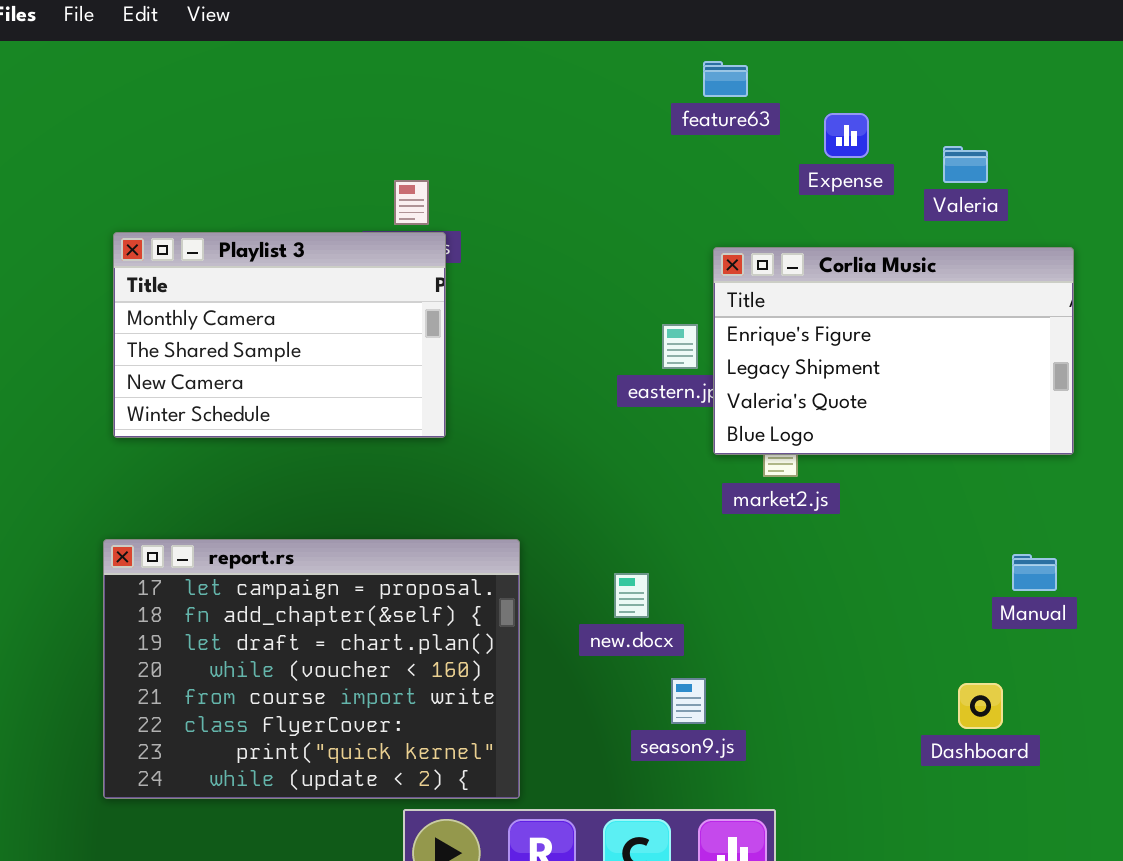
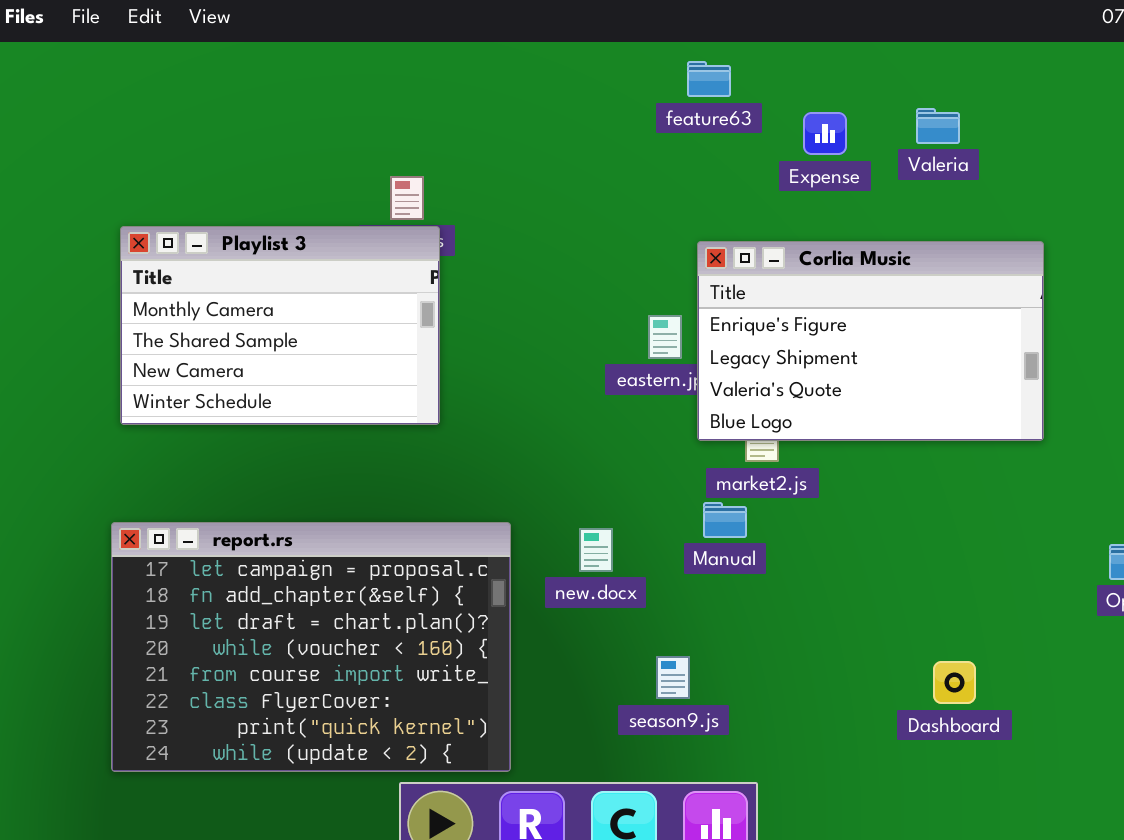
Valeria: [943,146,988,183] -> [916,108,960,144], moved
Manual: [1012,554,1057,591] -> [703,502,747,538], moved
new.docx: [614,573,649,618] -> [579,528,613,572], moved

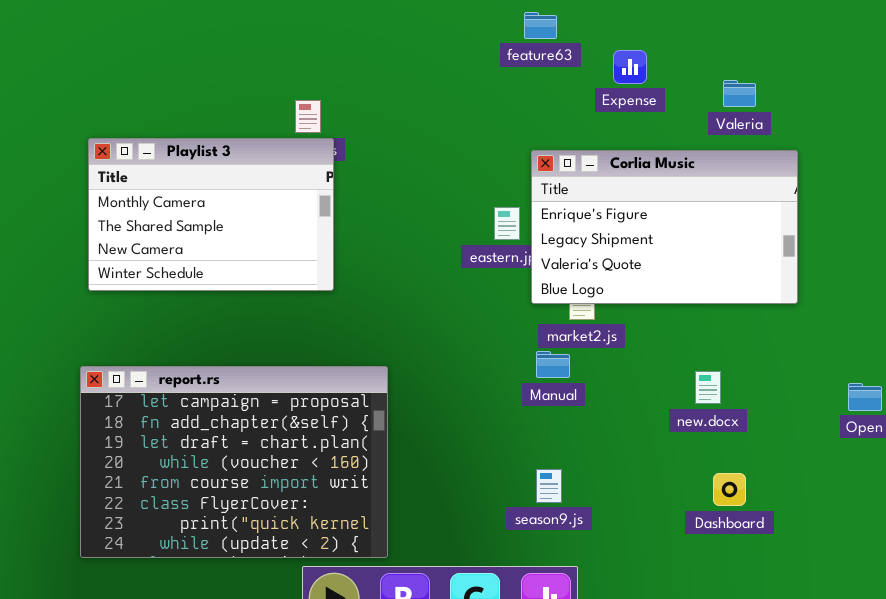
Valeria: [916,108,960,144] -> [723,80,756,107], moved
new.docx: [579,528,613,572] -> [695,371,721,404], moved
season9.js: [656,656,690,699] -> [536,469,562,503], moved

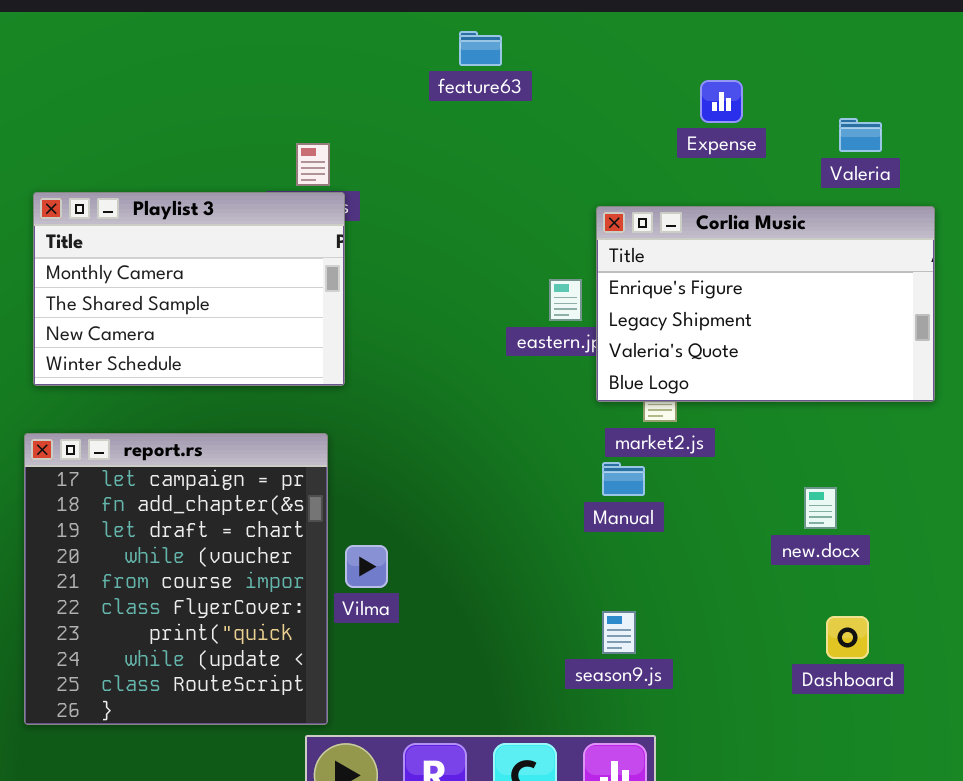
feature63: [524,12,557,39] -> [459,31,502,66], moved
report.rs: [80,366,388,558] -> [24,433,328,725], resized

